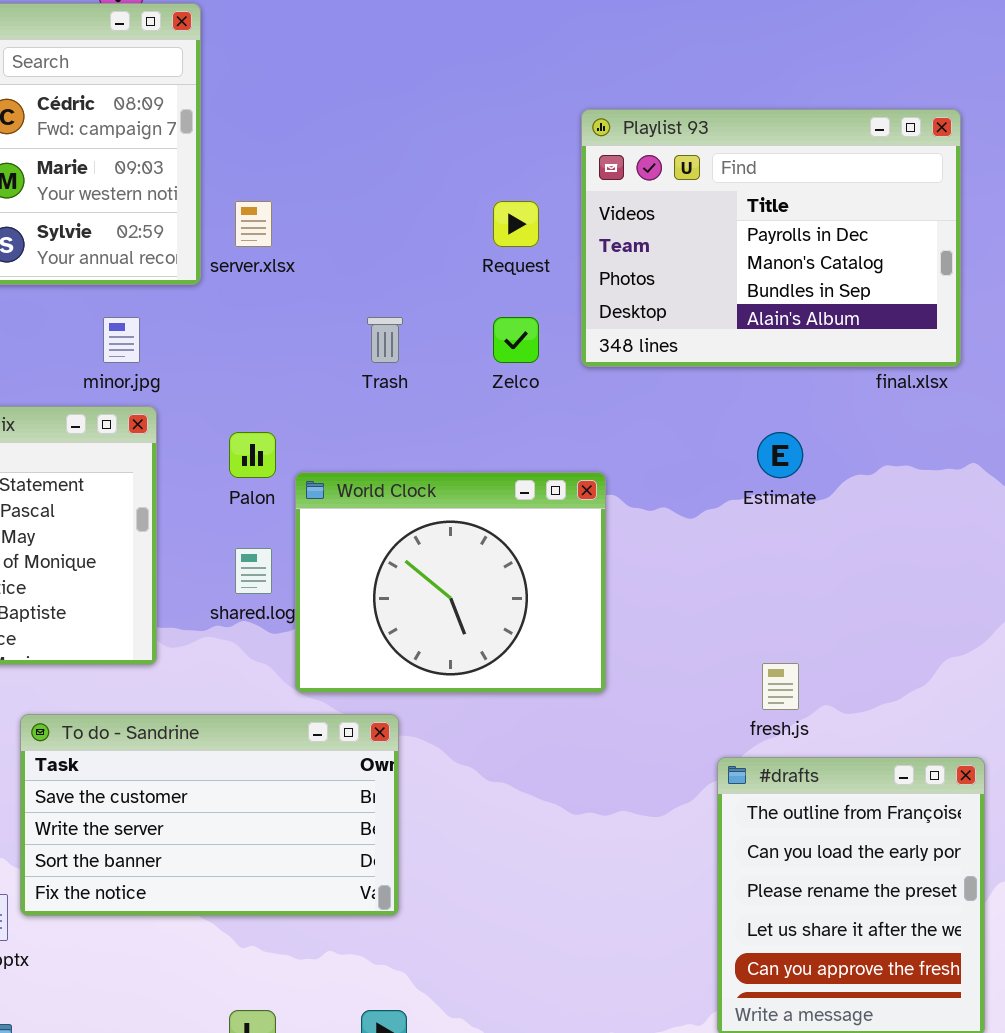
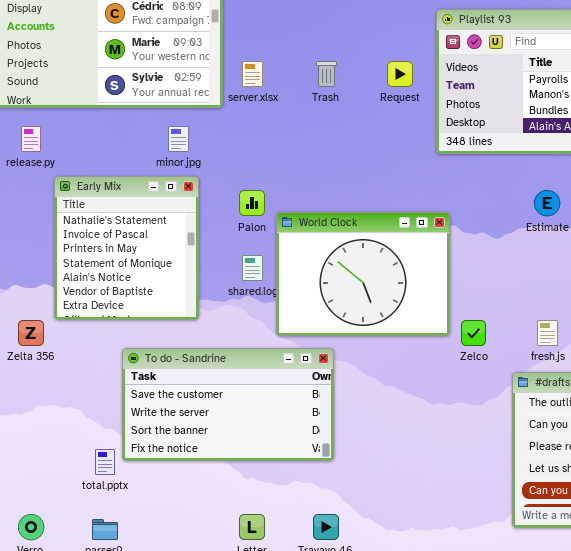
Trash: [367,317,403,363] -> [316,61,337,87], moved
Zelco: [493,317,539,363] -> [461,320,486,346], moved

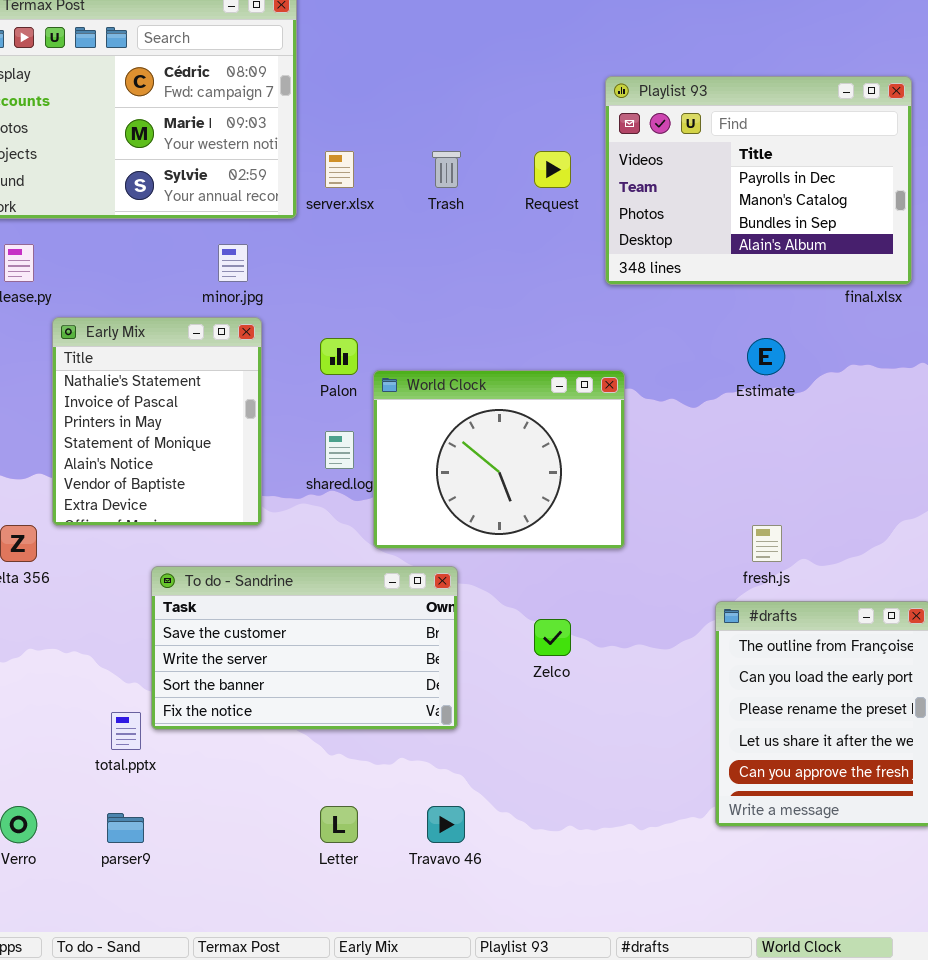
Zelco: [461,320,486,346] -> [534,619,571,656], moved

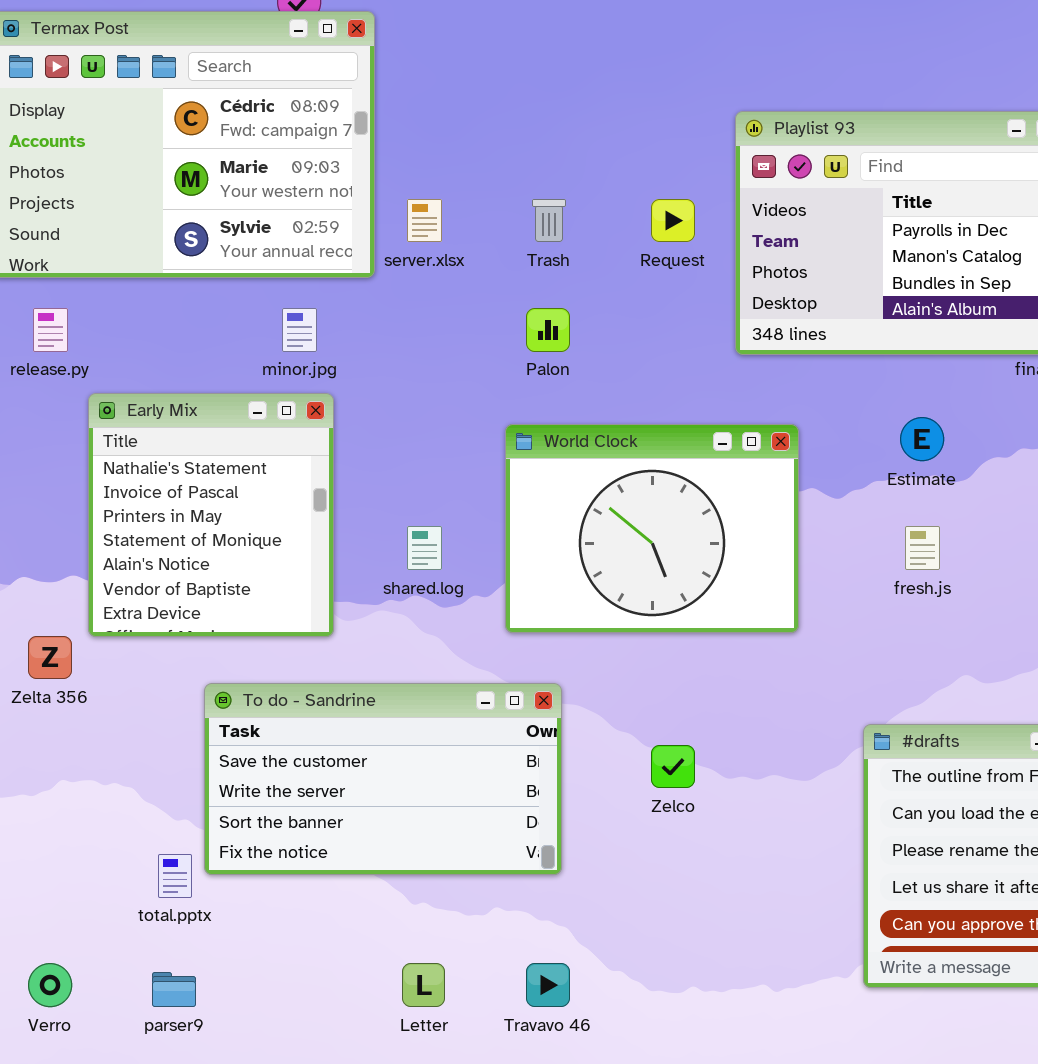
Palon: [320,338,358,375] -> [526,308,570,352], moved
World Clock: [373,370,625,549] -> [505,424,799,633], moved
fresh.js: [752,525,782,562] -> [905,526,940,570], moved

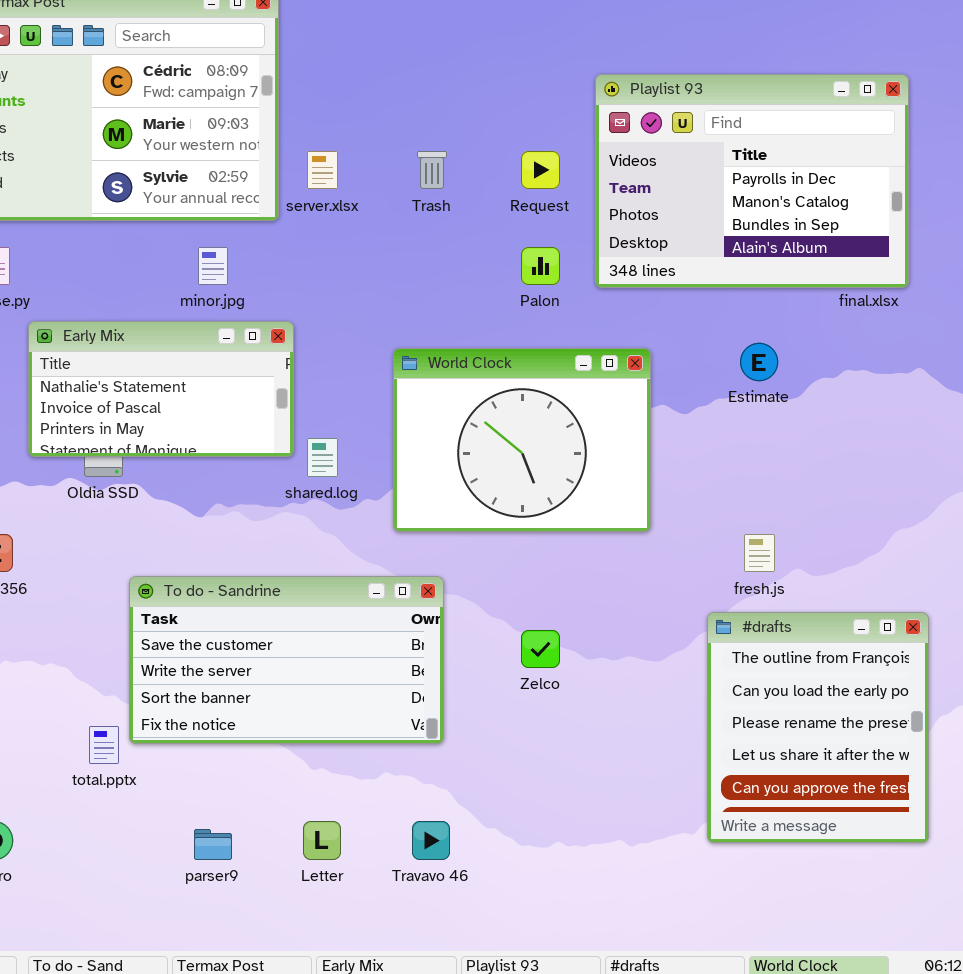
Palon: [526,308,570,352] -> [521,247,560,285], moved
Early Mix: [88,393,334,637] -> [28,321,294,457], resized
fresh.js: [905,526,940,570] -> [744,534,775,572], moved
parser9: [152,972,196,1007] -> [194,829,232,860], moved

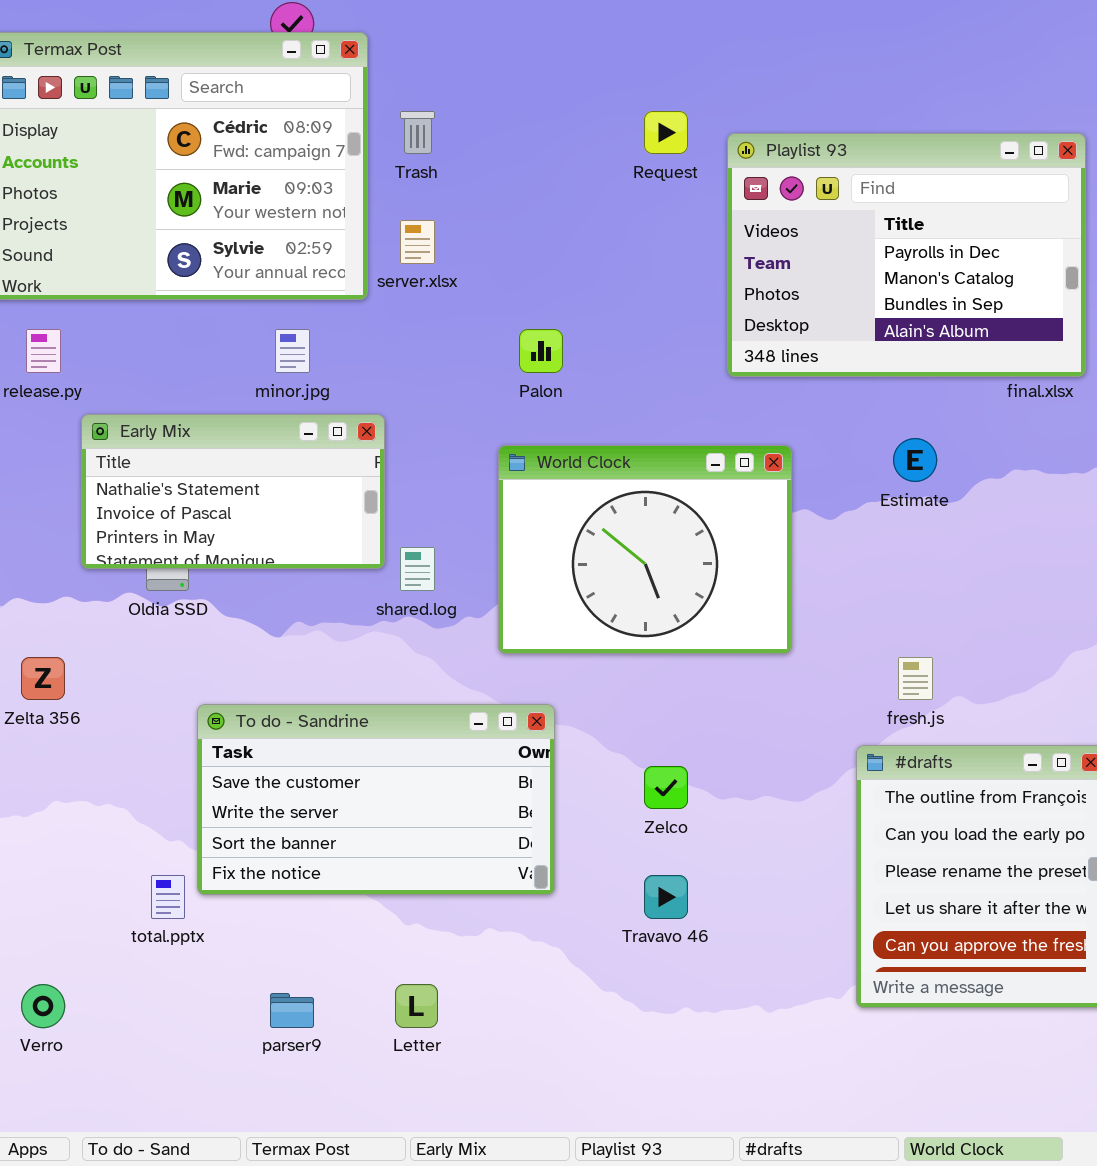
Trash: [417,151,447,189] -> [400,111,435,154], moved
Request: [521,151,560,189] -> [644,111,688,154], moved
Palon: [521,247,560,285] -> [519,329,563,373], moved
Travavo 46: [412,821,450,860] -> [644,875,688,919], moved

